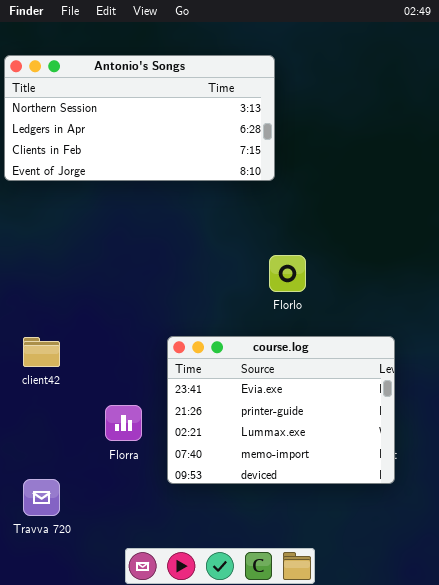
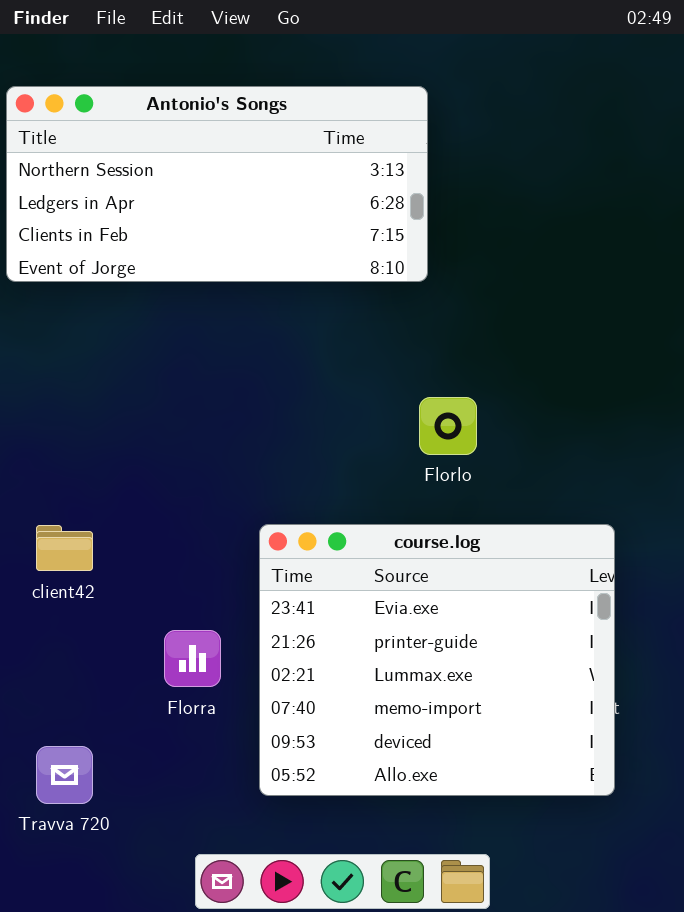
course.log: [167,336,395,484] -> [259,524,615,796], resized

